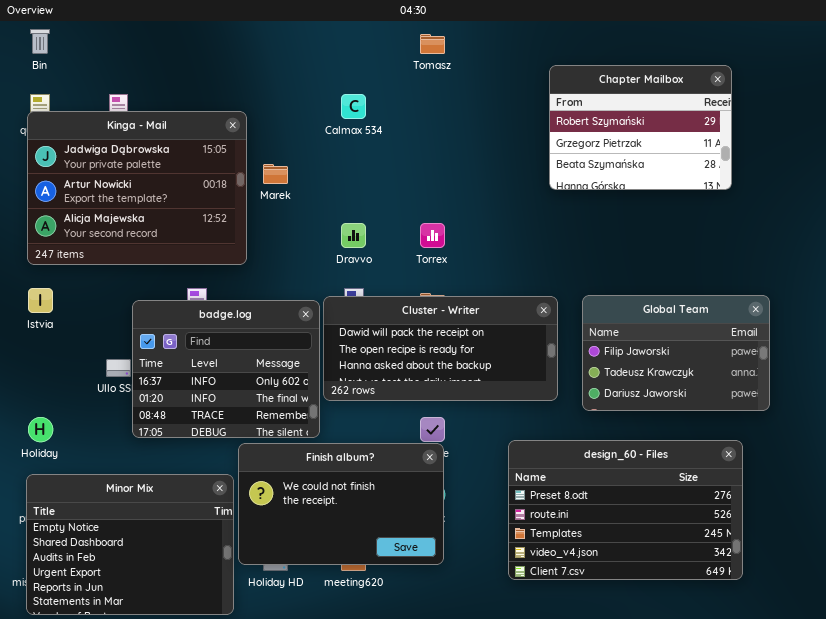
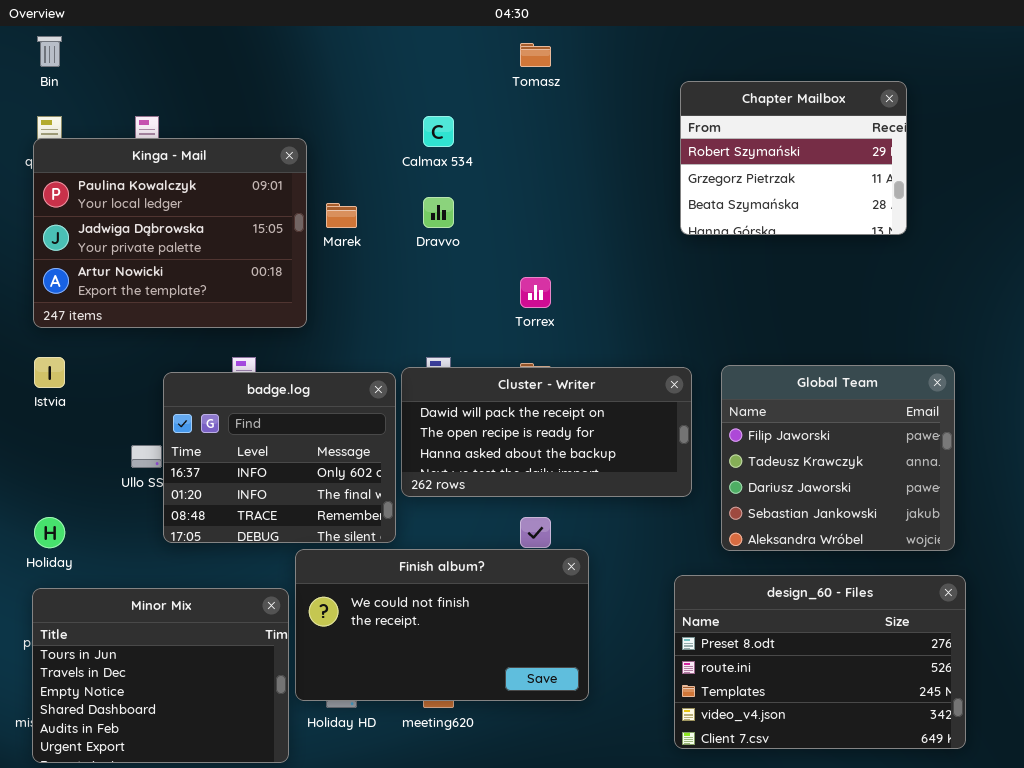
Kinga - Mail: [27,111,247,265] -> [33,138,307,328], scrolled up 1 row
Dravvo: [341,223,366,248] -> [423,197,454,228], moved
Global Team: [582,295,770,411] -> [721,365,955,551], resized
design_60 - Files: [508,440,743,580] -> [674,575,966,749], moved
Finish album?: [238,443,444,565] -> [295,549,589,701], resized
Minor Mix: [26,474,234,615] -> [32,588,289,763], scrolled up 2 rows

